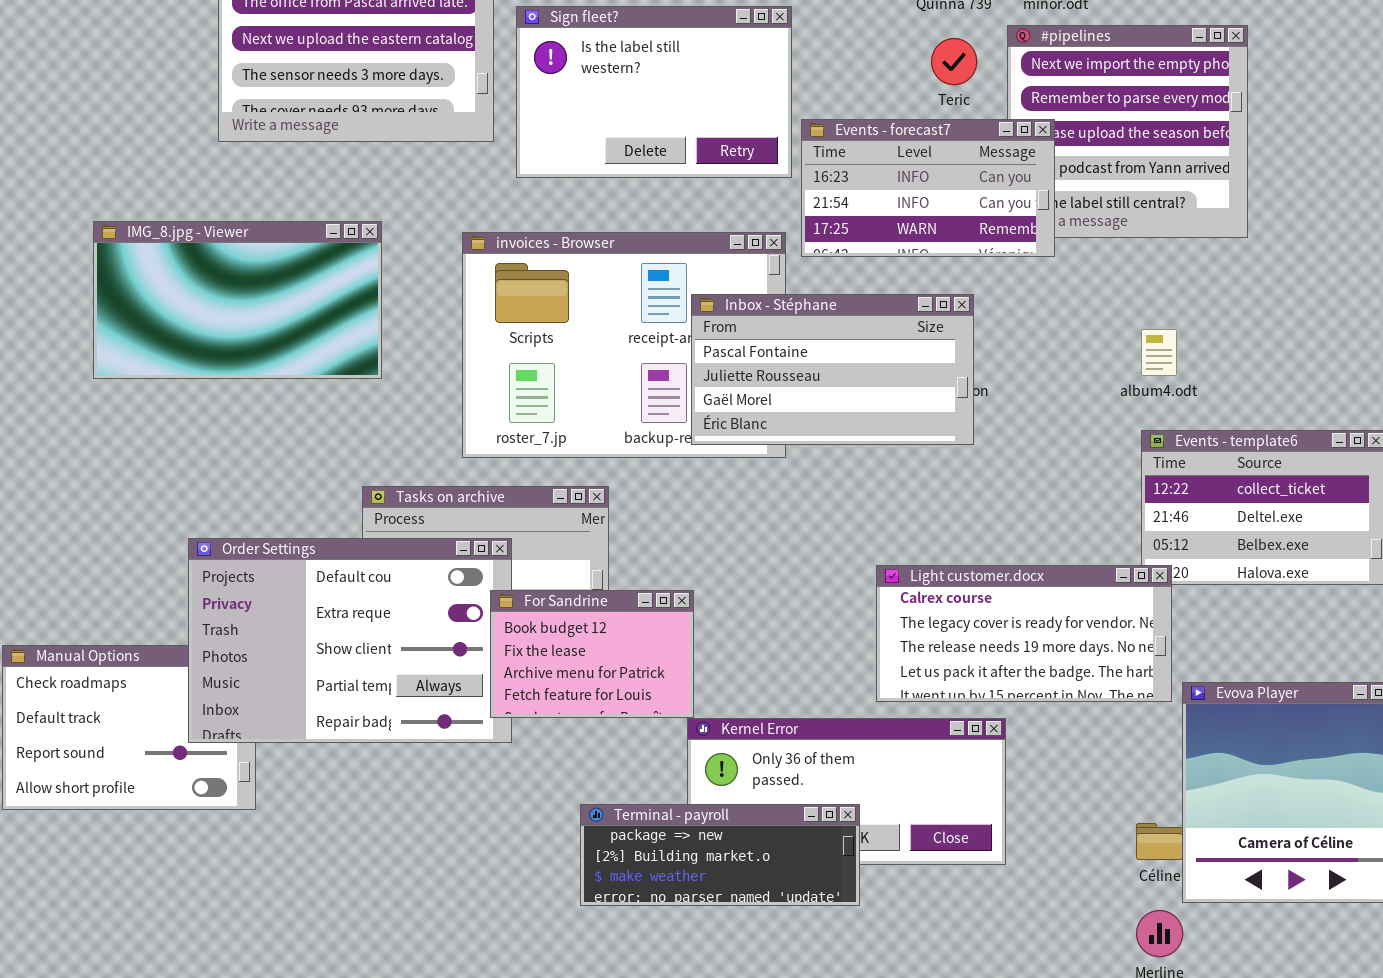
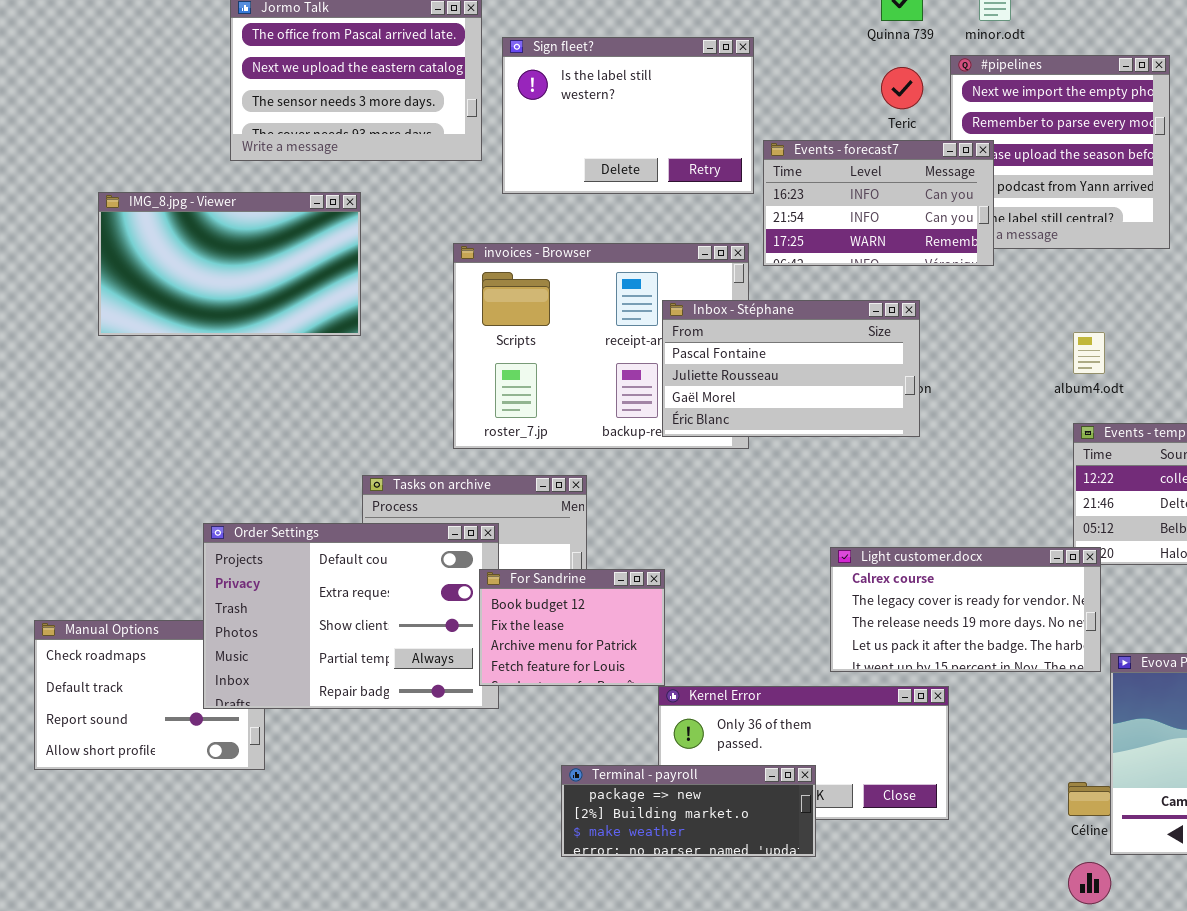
IMG_8.jpg - Viewer: [93,221,382,379] -> [98,192,361,336], moved

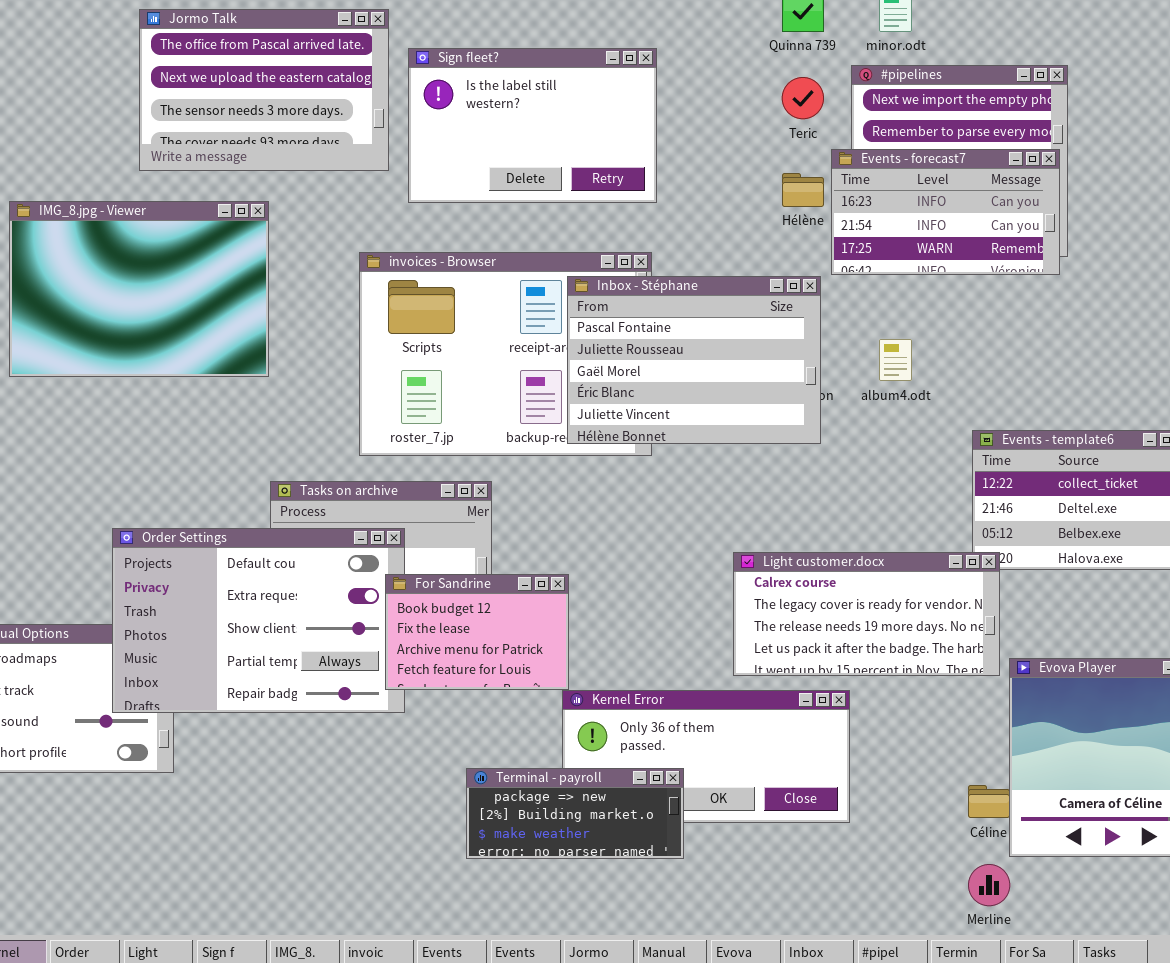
Events - forecast7: [763,140,994,266] -> [831,149,1060,275], moved
IMG_8.jpg - Viewer: [98,192,361,336] -> [9,201,269,377], resized
Inbox - Stéphane: [662,300,920,437] -> [567,276,821,444], resized
album4.odt: [1073,332,1105,374] -> [879,339,912,381], moved
Terminal - payroll: [561,765,816,857] -> [466,768,684,859], resized

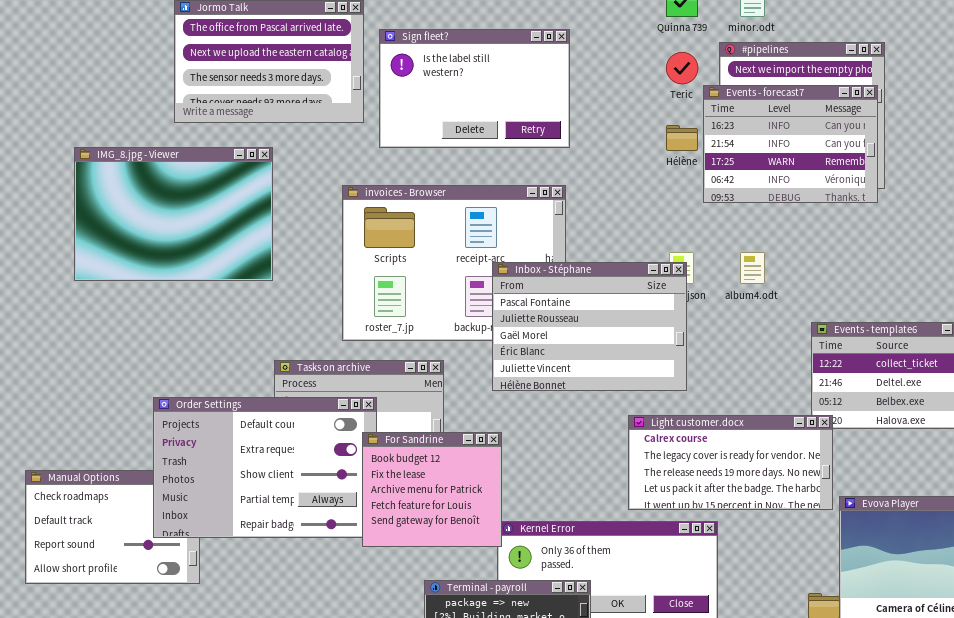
Events - forecast7: [831,149,1060,275] -> [703,85,878,203], resized
Inbox - Stéphane: [567,276,821,444] -> [492,262,687,391], moved
For Sandrine: [385,574,569,690] -> [362,432,502,547], resized

